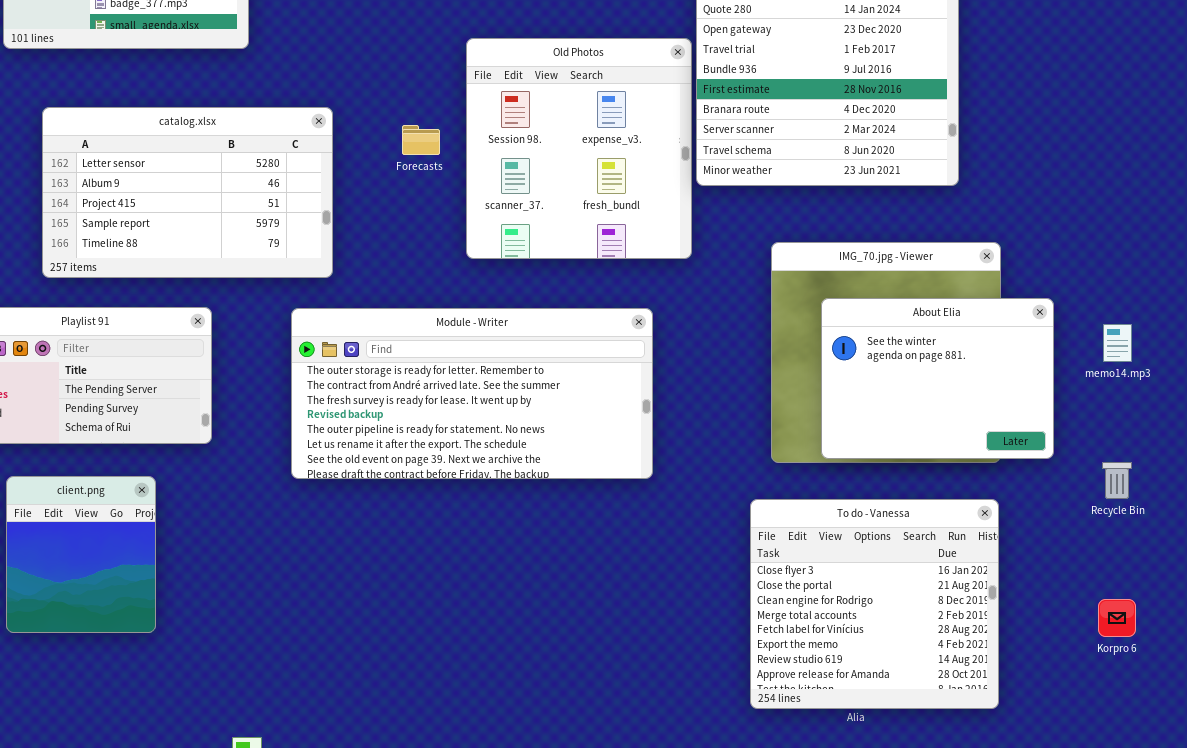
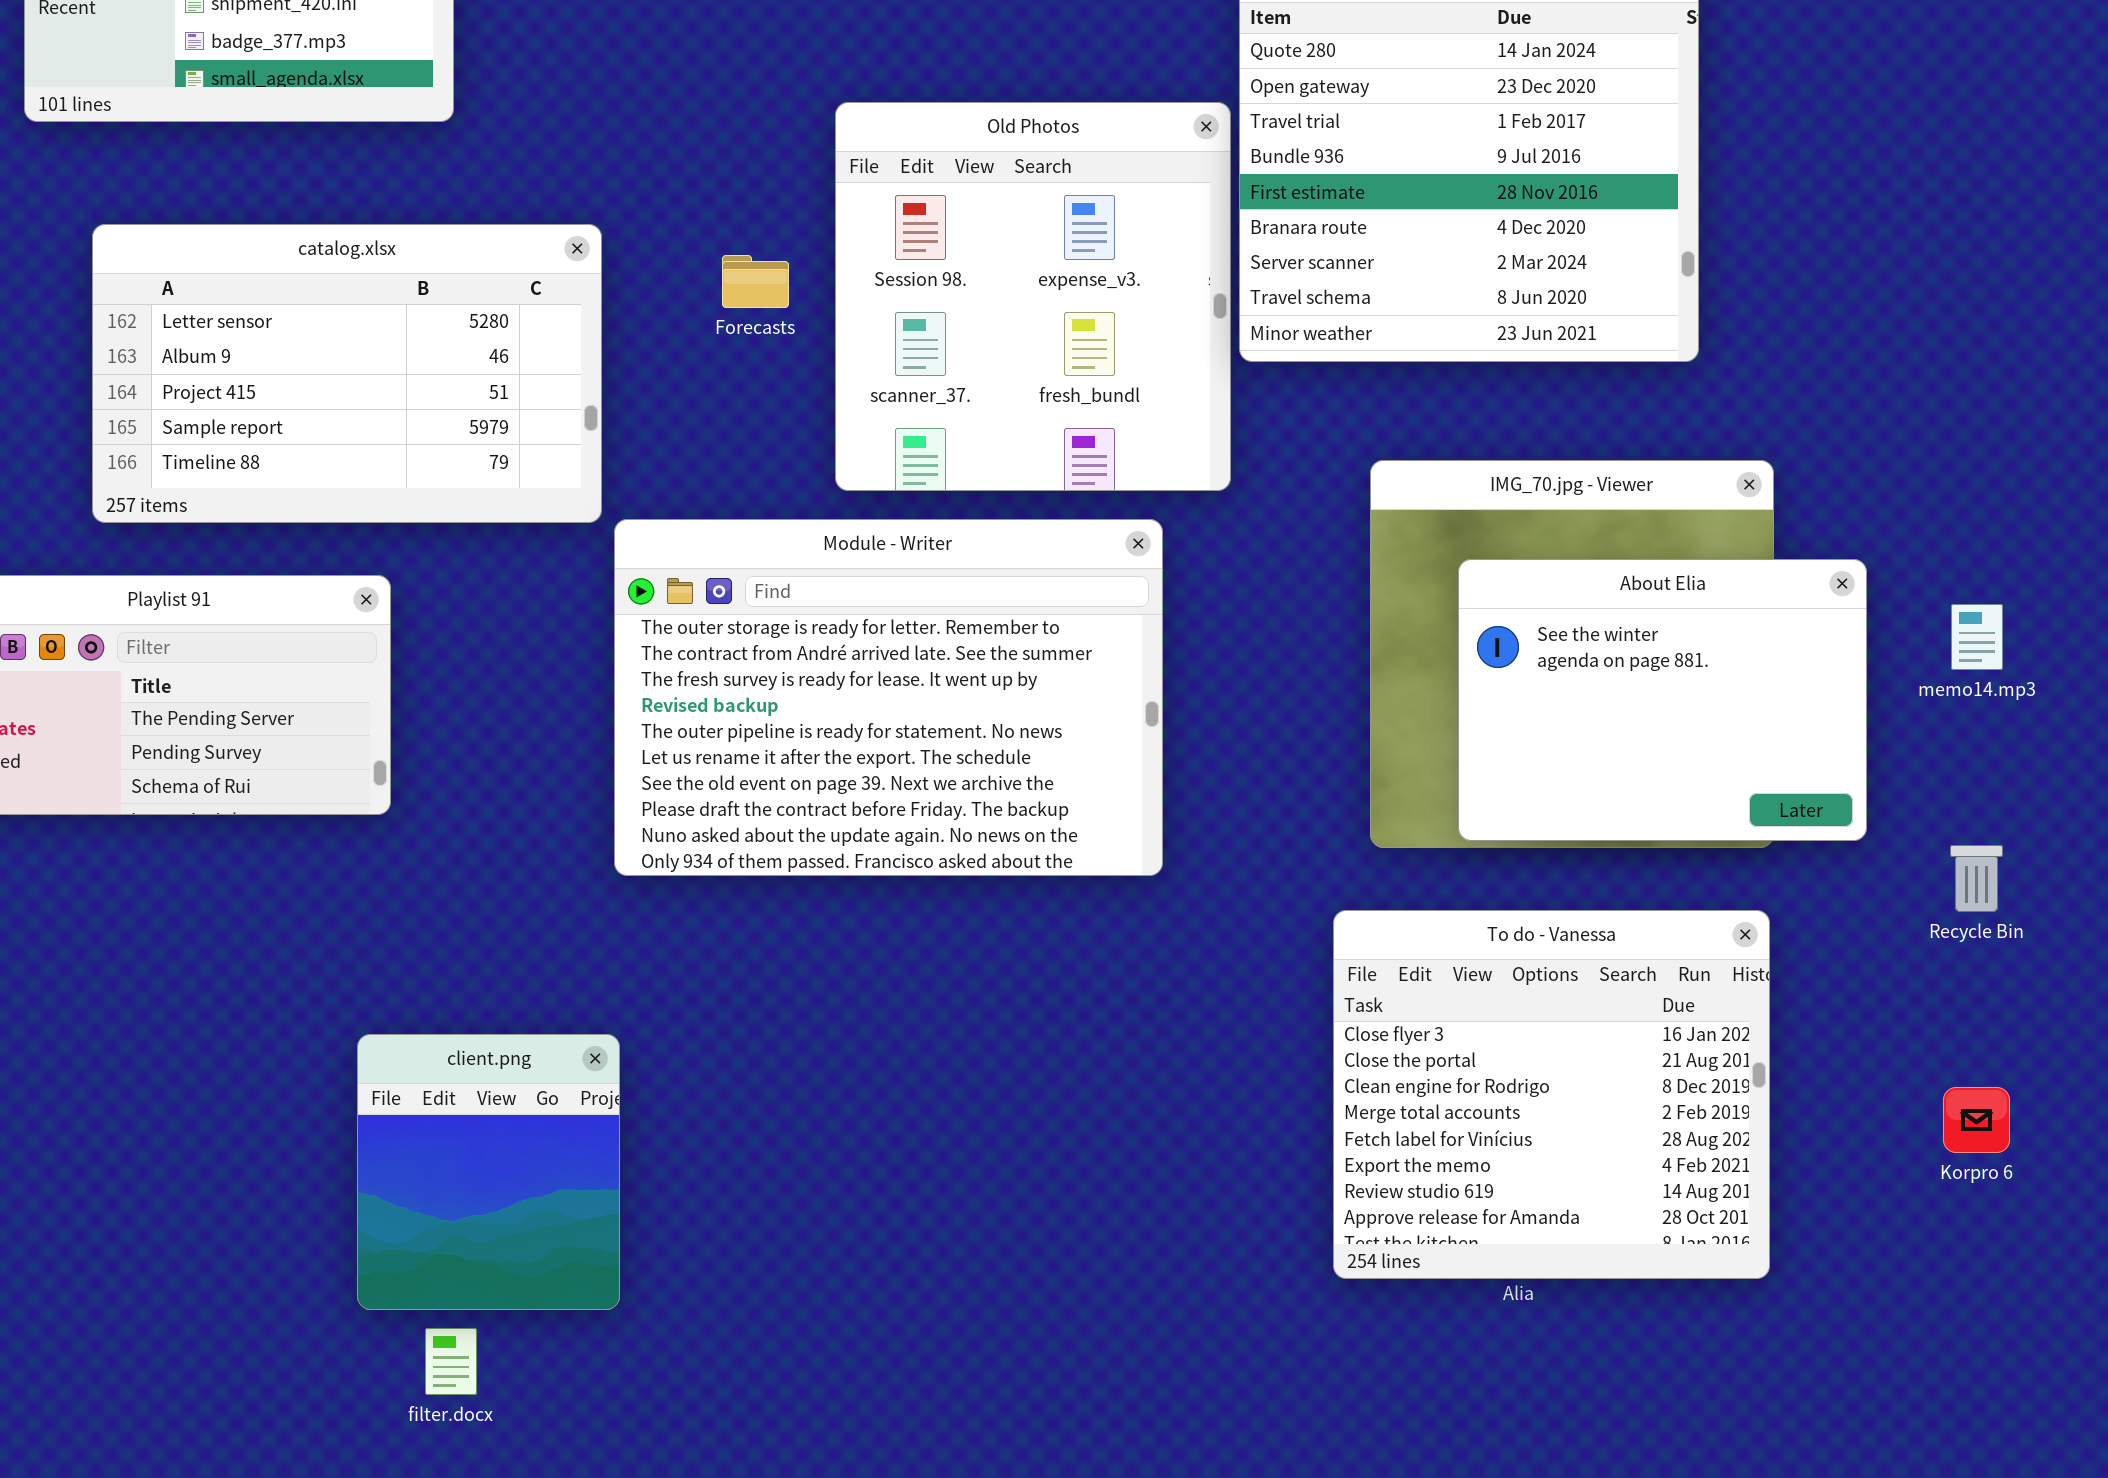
Module - Writer: [291,308,653,479] -> [614,519,1163,876], resized
client.png: [6,476,156,633] -> [357,1034,620,1310], moved

